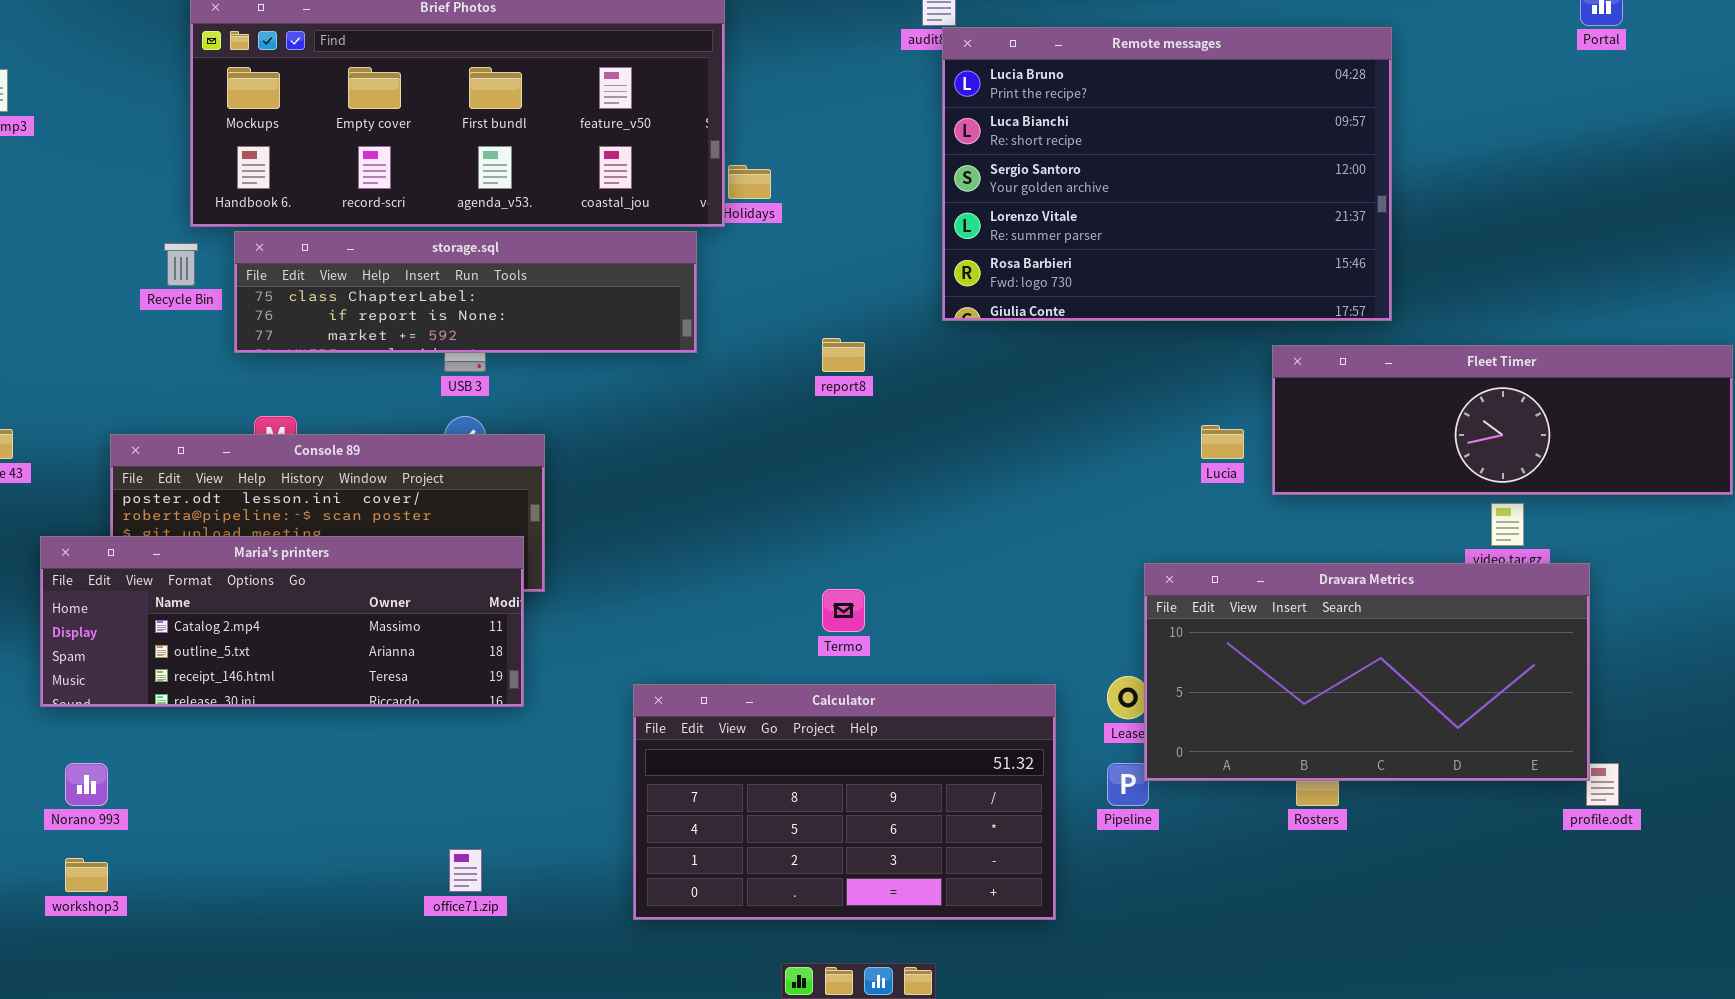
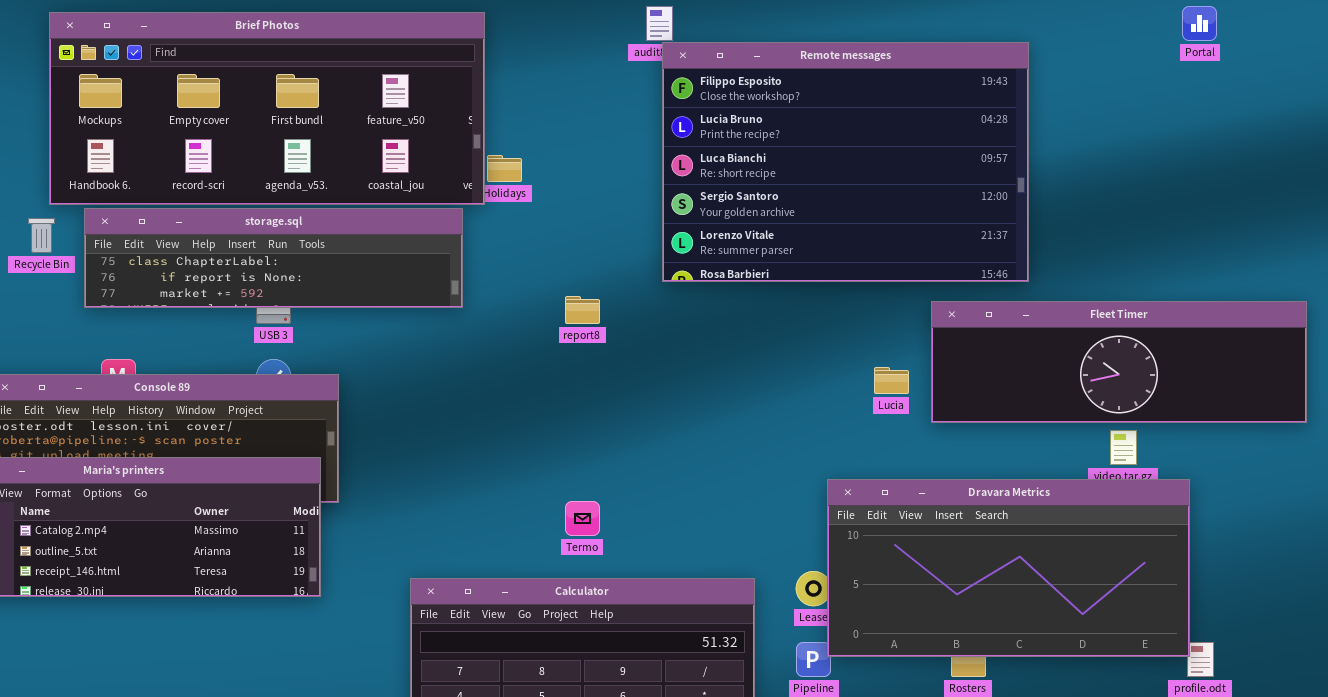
Remote messages: [942,27,1392,321] -> [662,42,1029,282], scrolled up 1 row

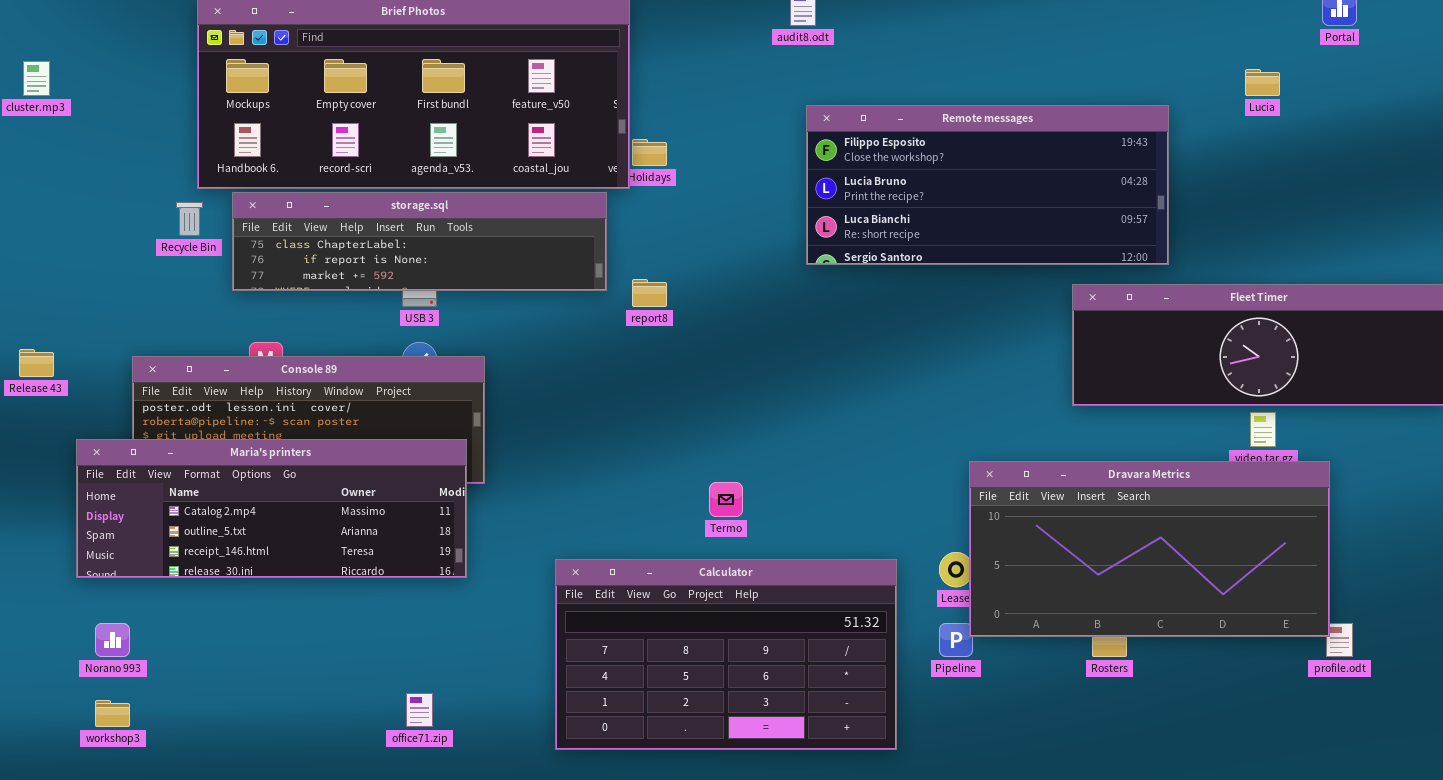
Remote messages: [662,42,1029,282] -> [806,105,1169,265], resized
report8: [565,296,600,324] -> [632,279,667,307], moved
Lucia: [874,367,909,394] -> [1245,69,1280,96], moved

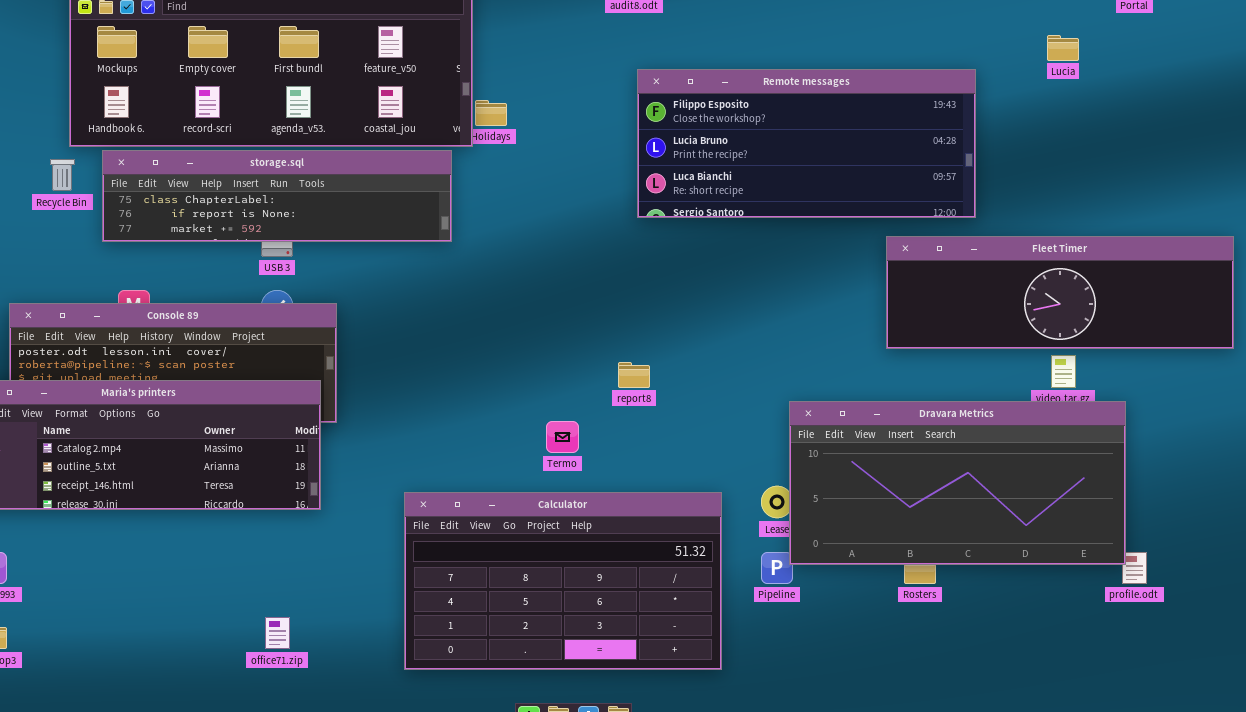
report8: [632,279,667,307] -> [618,362,650,388], moved

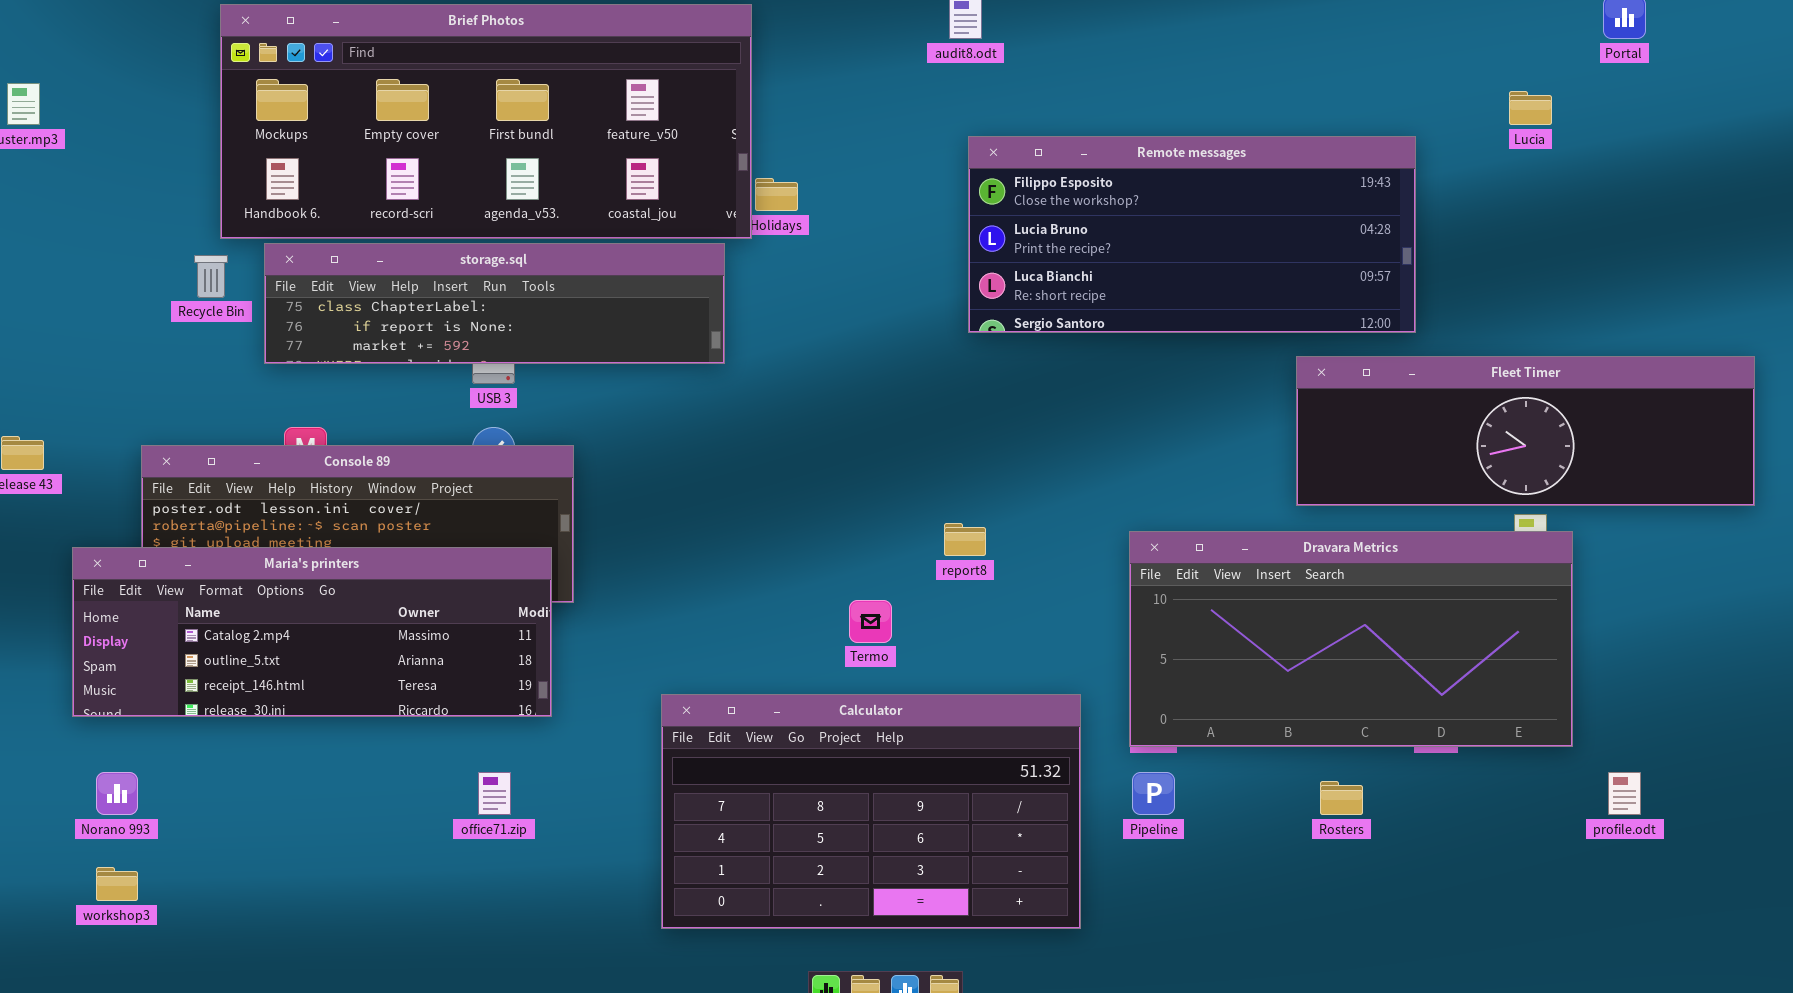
Dravara Metrics: [789,401,1126,565] -> [1129,531,1573,747], moved
office71.zip: [265,617,290,649] -> [478,772,511,815], moved

